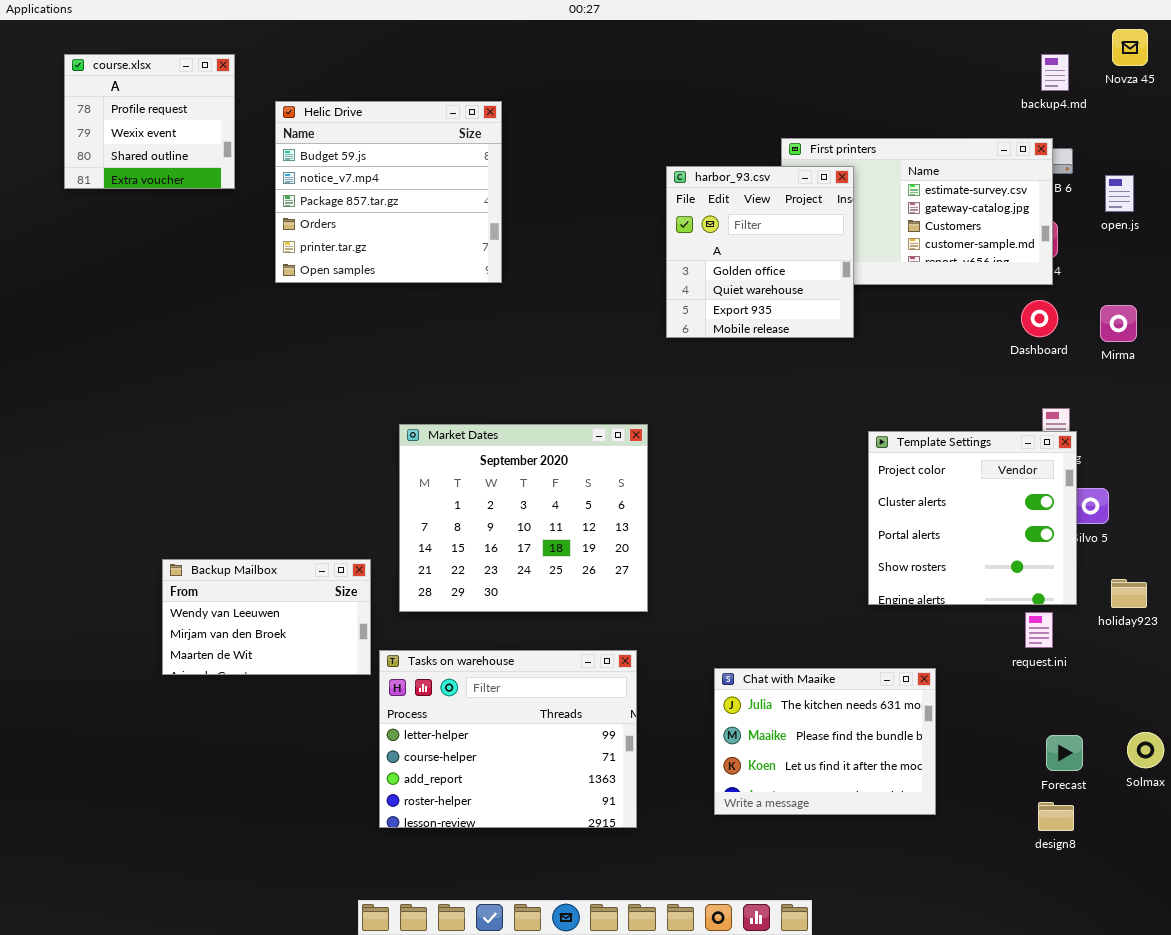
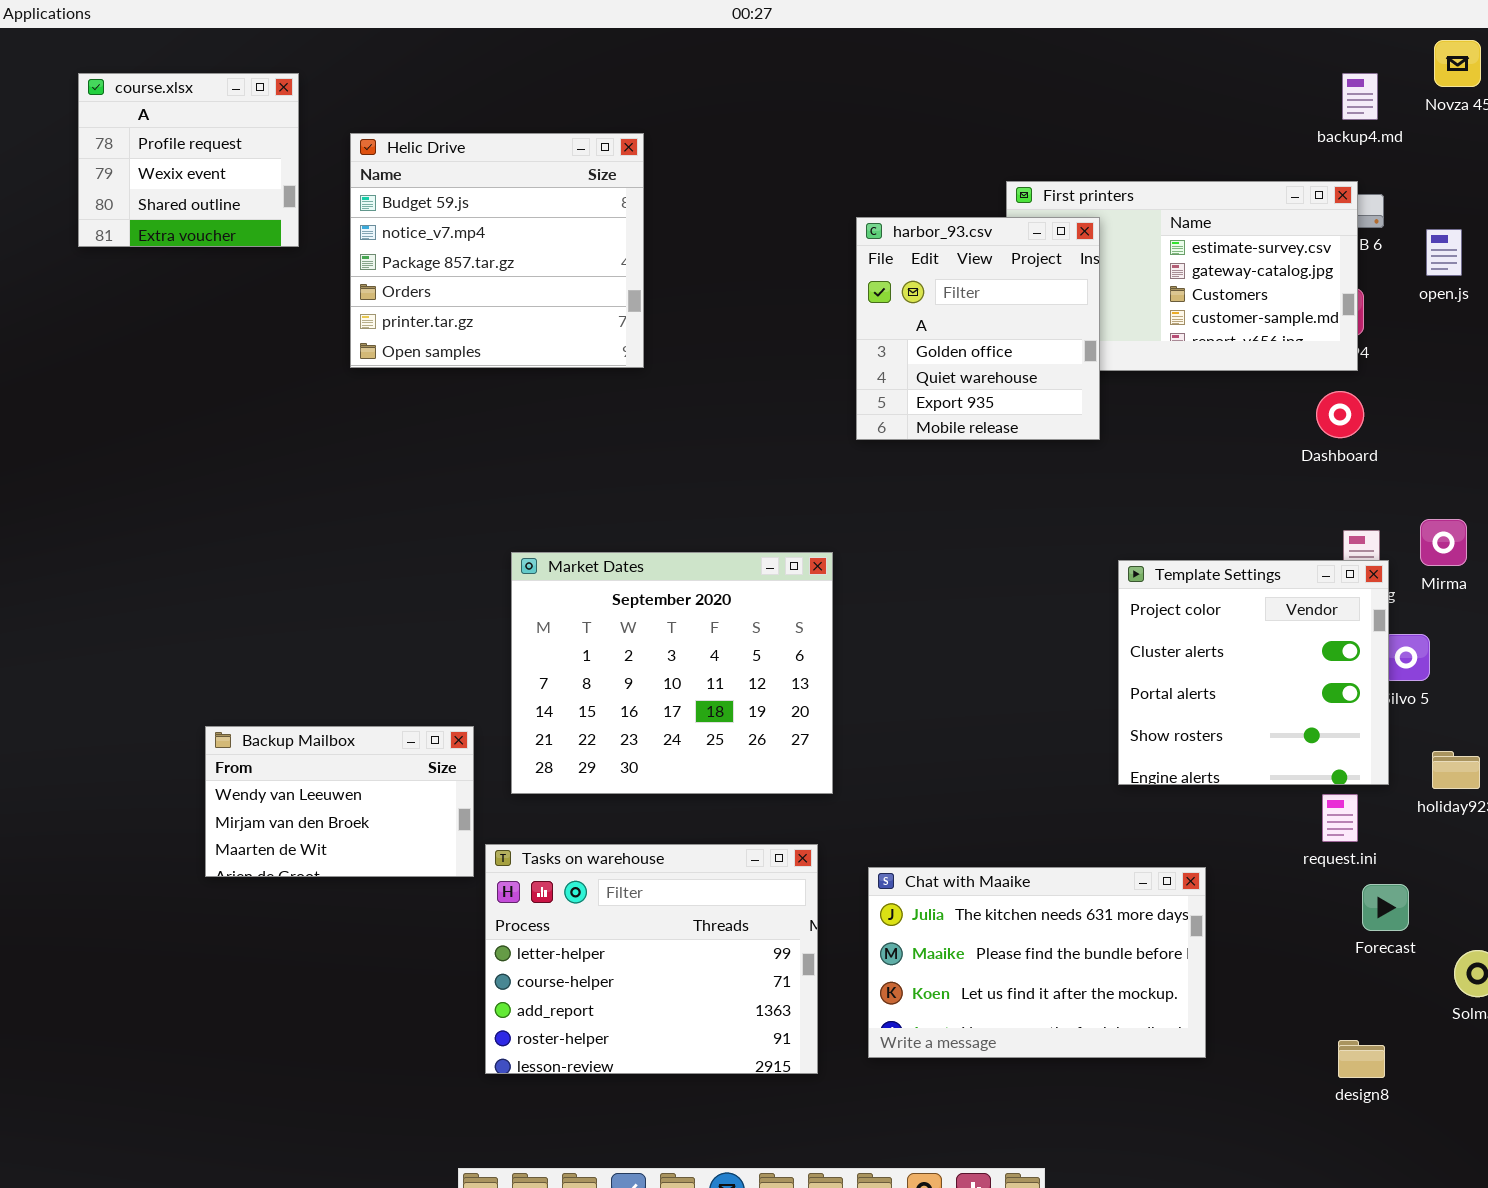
Mirma: [1100,305,1137,342] -> [1420,519,1467,566], moved
Chat with Maaike: [714,668,936,815] -> [868,867,1206,1058], resized
Forecast: [1046,735,1083,771] -> [1362,884,1409,931], moved

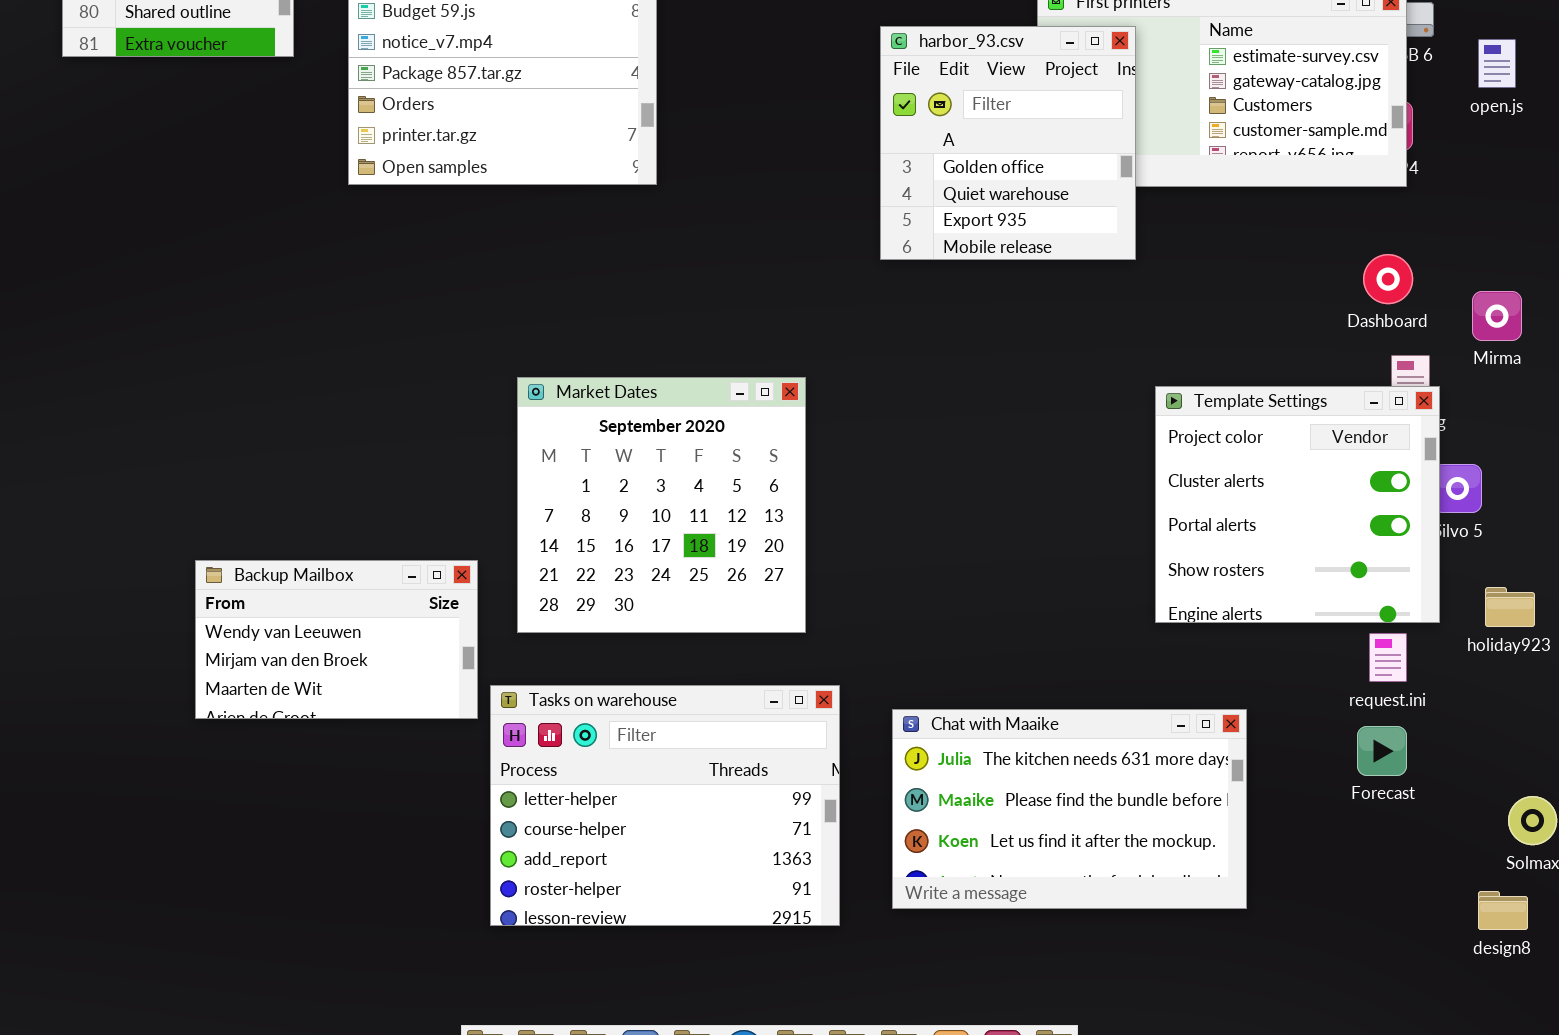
Dashboard: [1316,391,1364,438] -> [1363,254,1413,304], moved
Mirma: [1420,519,1467,566] -> [1472,291,1522,341], moved
Market Dates: [511,552,833,794] -> [517,377,806,633], resized
Forecast: [1362,884,1409,931] -> [1357,726,1407,776], moved
design8: [1338,1040,1385,1078] -> [1478,891,1528,930], moved

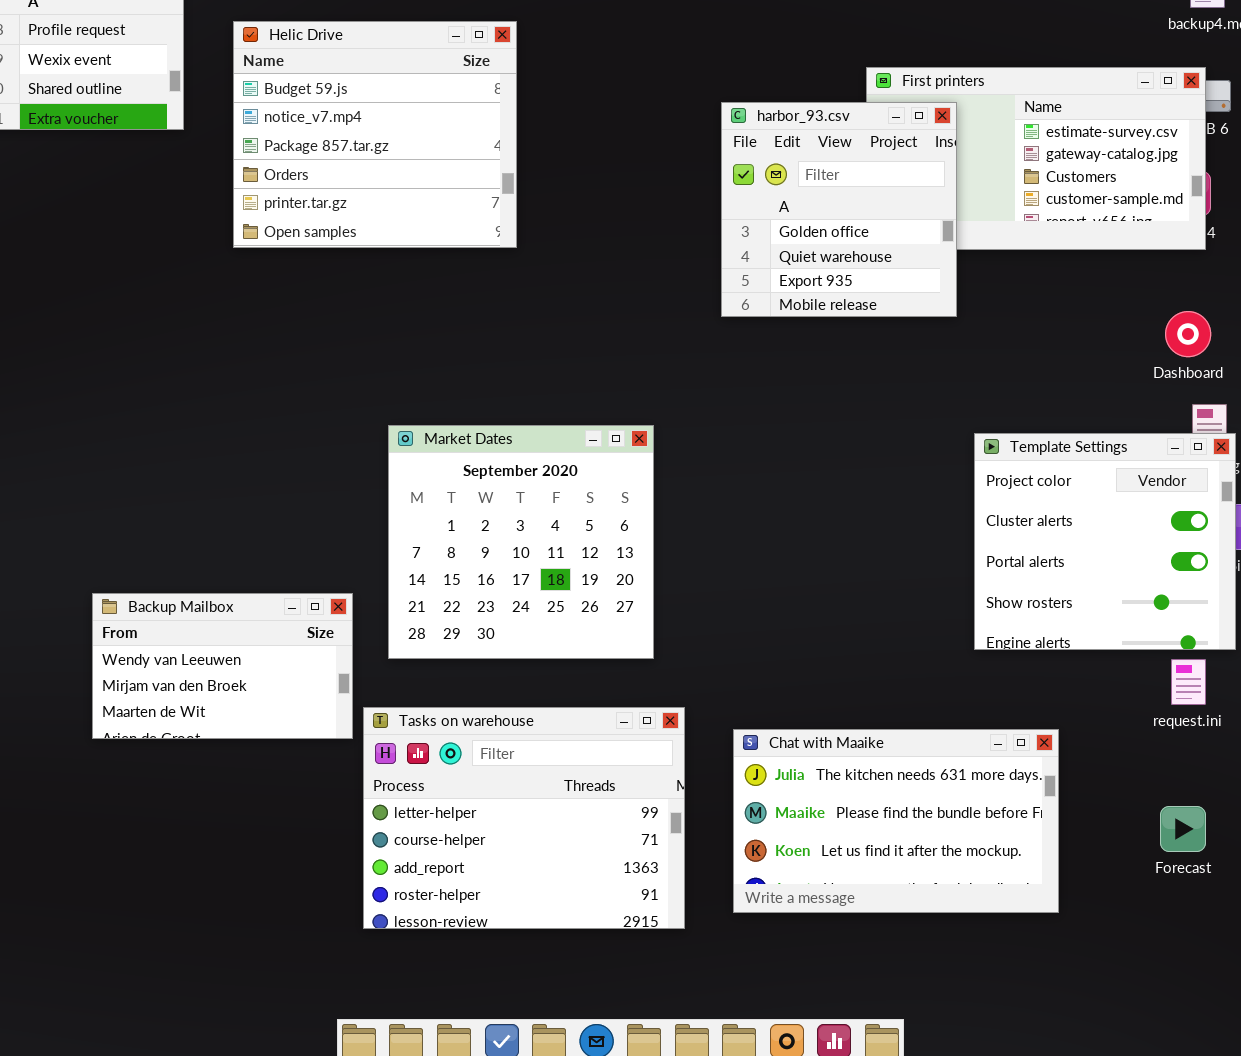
Forecast: [1357,726,1407,776] -> [1160,806,1206,852], moved

